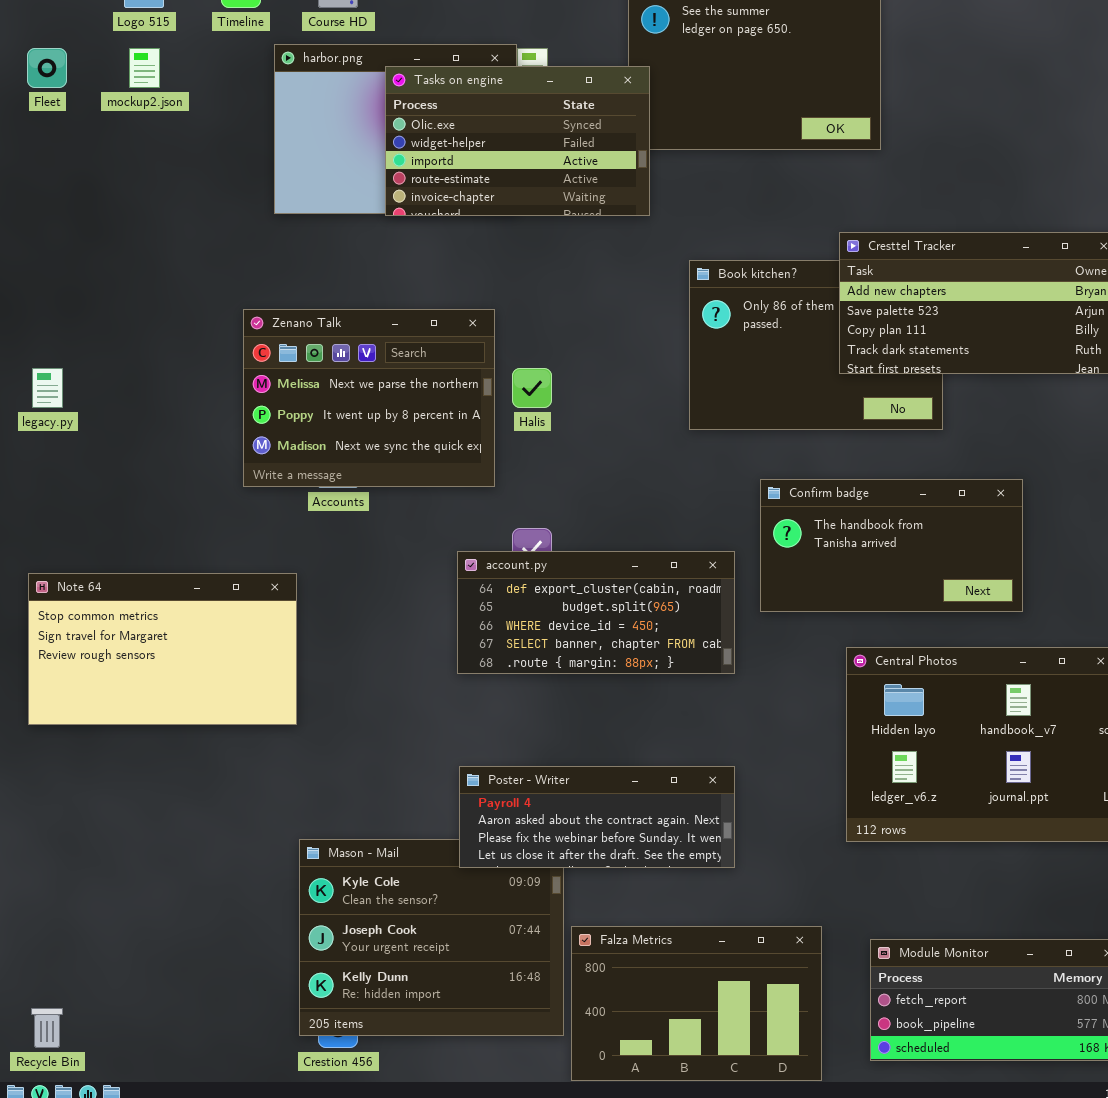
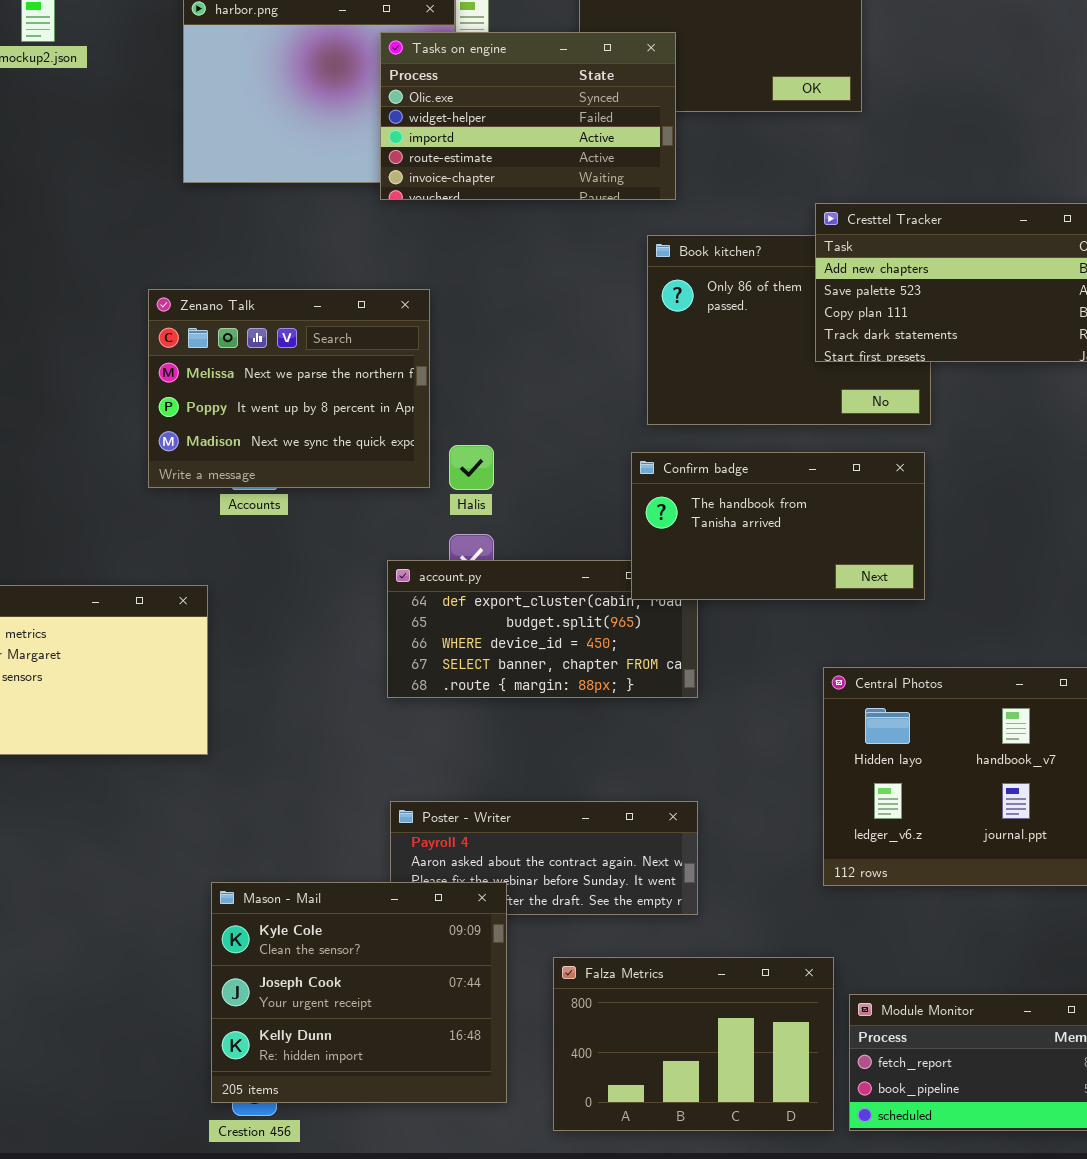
Tasks on engine: [385,66,650,216] -> [380,32,676,200], moved
Halis: [512,368,552,408] -> [449,445,494,490], moved
Confirm badge: [760,479,1023,612] -> [631,452,925,600], moved
Mason - Mail: [299,839,564,1036] -> [211,882,507,1103], raised
Falza Metrics: [571,926,822,1081] -> [553,957,834,1131], moved

